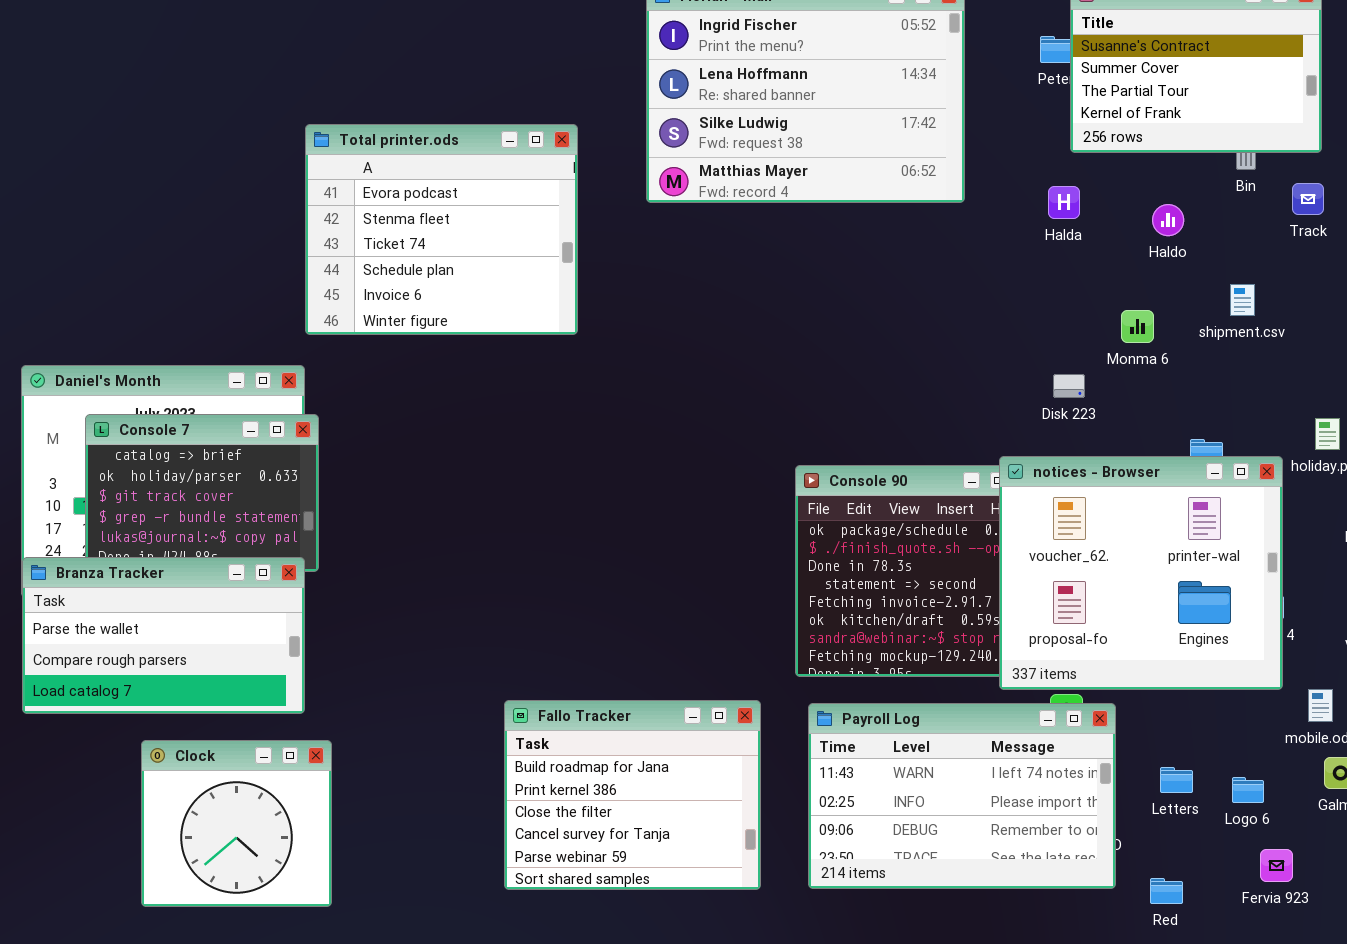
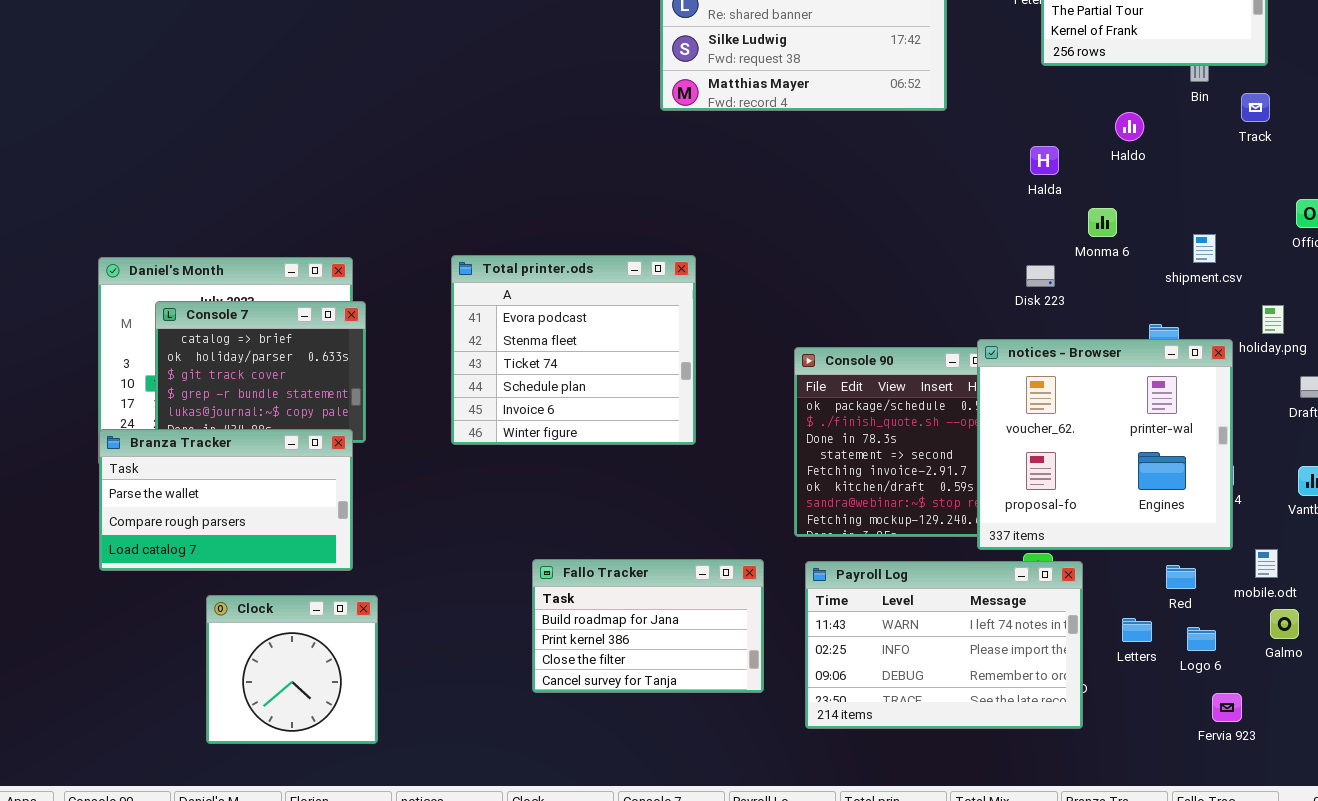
Total printer.ods: [305,124,578,335] -> [451,255,696,445], moved
Halda: [1048,186,1080,219] -> [1030,146,1059,175], moved
shipment.csv: [1230,284,1255,316] -> [1193,234,1216,263], moved
Fallo Tracker: [504,700,761,890] -> [532,559,764,693], resized
Red: [1150,878,1183,904] -> [1166,565,1196,589], moved

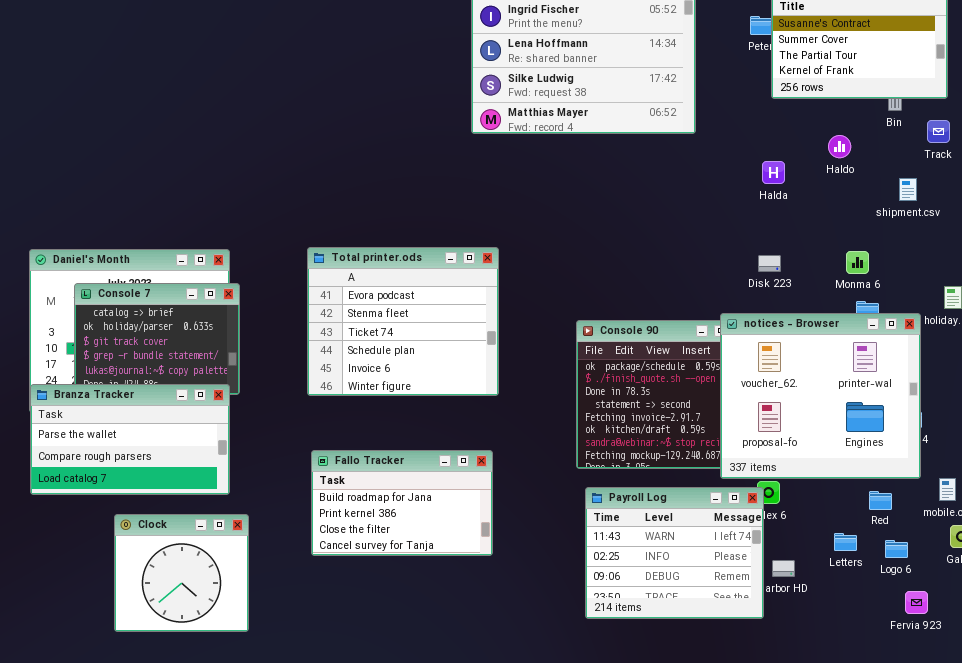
Monma 6: [1088,208,1117,237] -> [846,251,869,274], moved
shipment.csv: [1193,234,1216,263] -> [899,178,917,201], moved
Fallo Tracker: [532,559,764,693] -> [311,450,493,556], moved
Payroll Log: [805,561,1083,729] -> [585,487,764,619], resized

